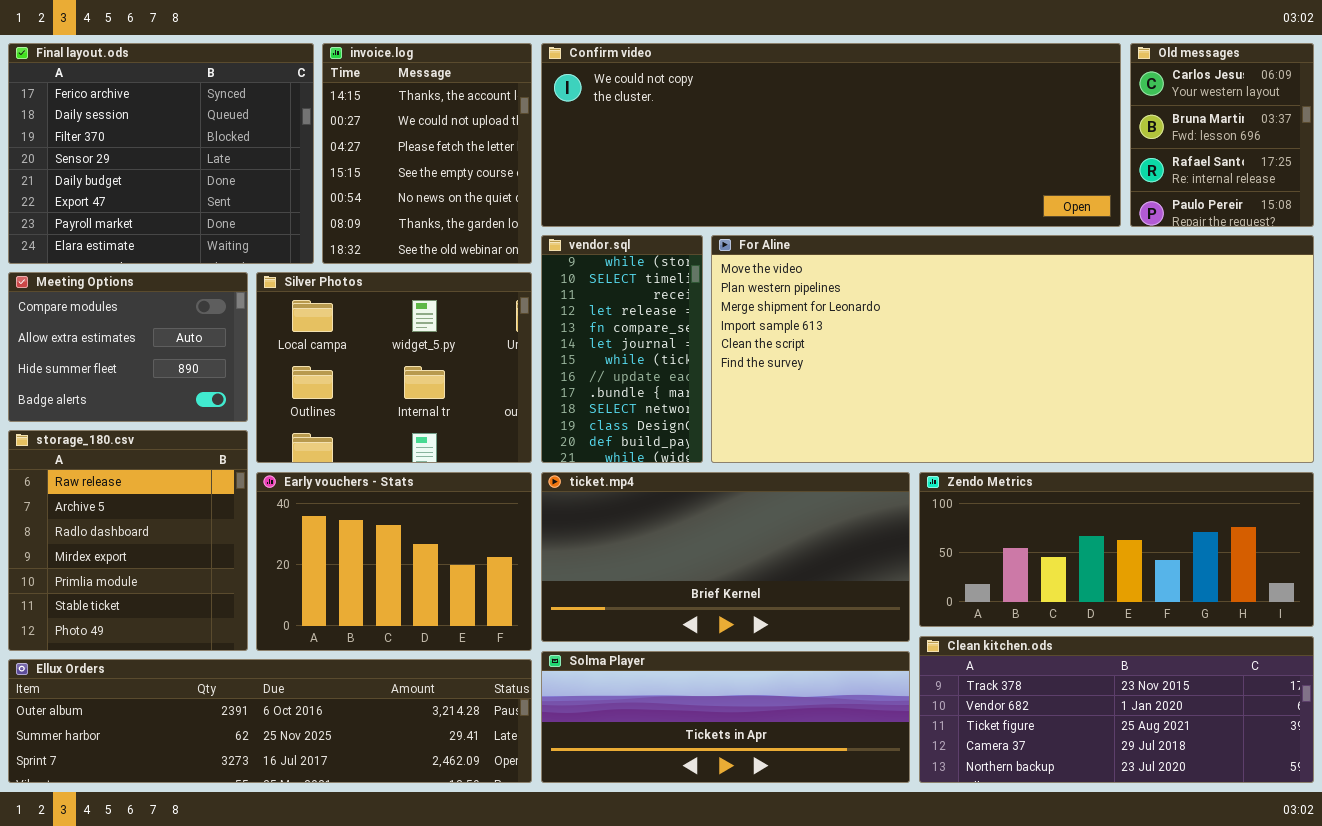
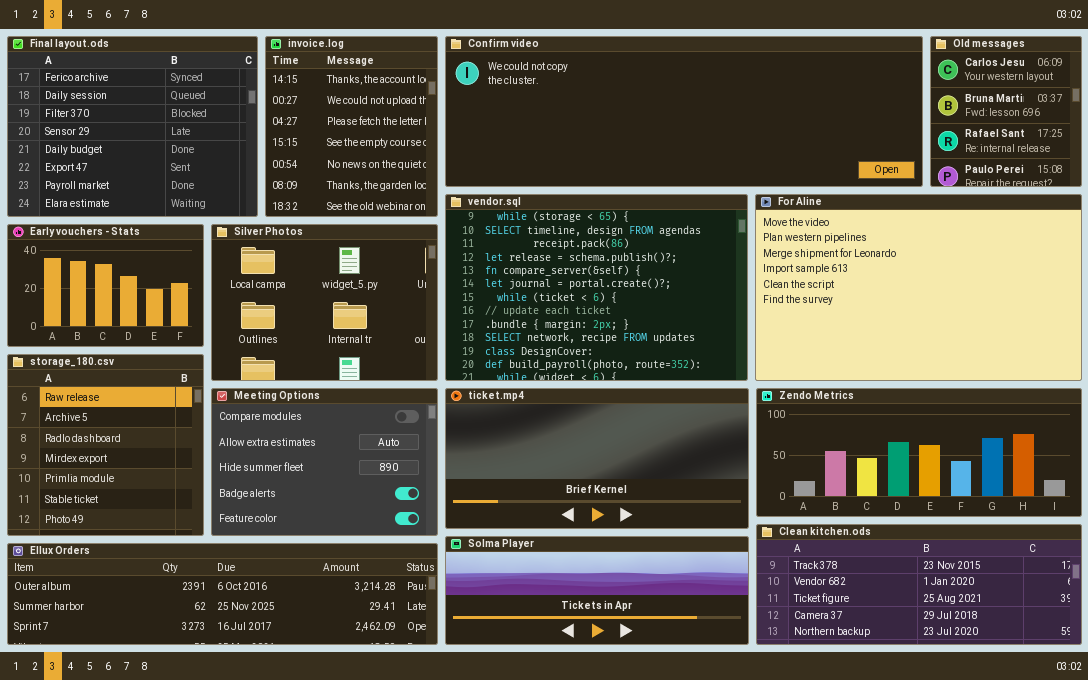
vendor.sql: [541,235,703,463] -> [445,194,748,381], resized
For Aline: [711,235,1314,463] -> [755,194,1082,381], resized
Meeting Options: [8,272,248,422] -> [211,388,438,536], moved, resized
Early vouchers - Stats: [256,472,532,651] -> [7,224,204,347], moved, resized

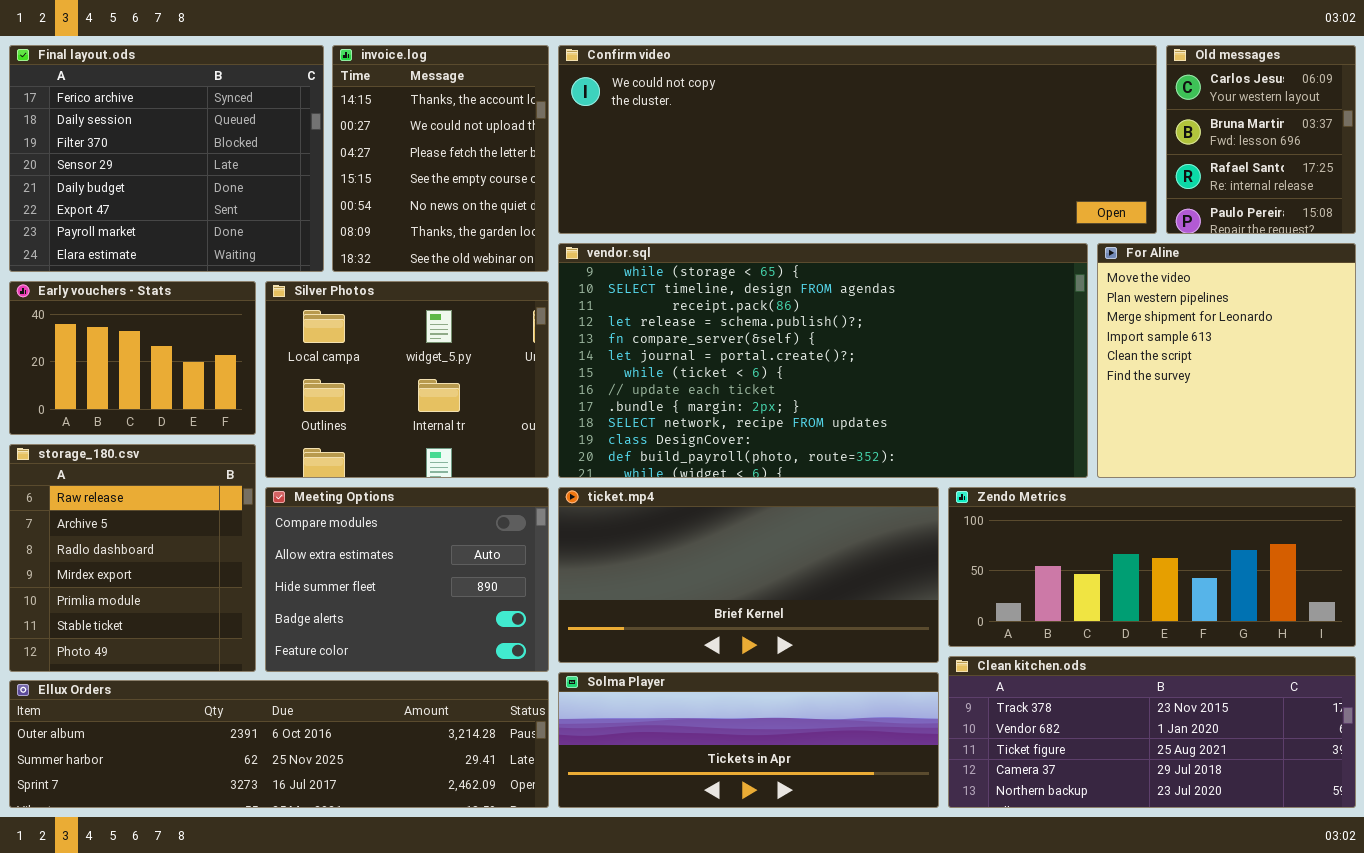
vendor.sql: [445,194,748,381] -> [558,243,1088,478], resized
For Aline: [755,194,1082,381] -> [1097,243,1356,478], resized

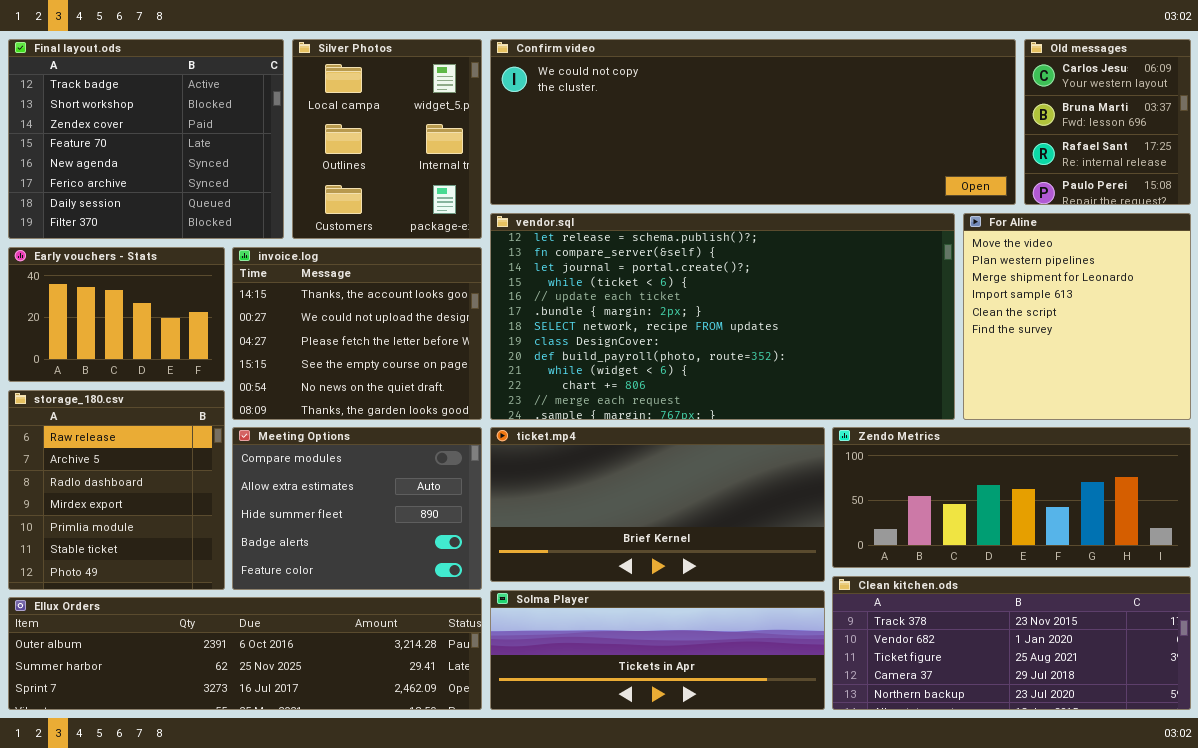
Final layout.ods: [9,45,324,272] -> [8,39,284,239], scrolled up 5 rows
invoice.log: [332,45,549,272] -> [232,247,482,420], moved, resized
vendor.sql: [558,243,1088,478] -> [490,213,955,420], scrolled down 3 rows
Silver Photos: [265,281,549,478] -> [292,39,482,239], moved, resized

